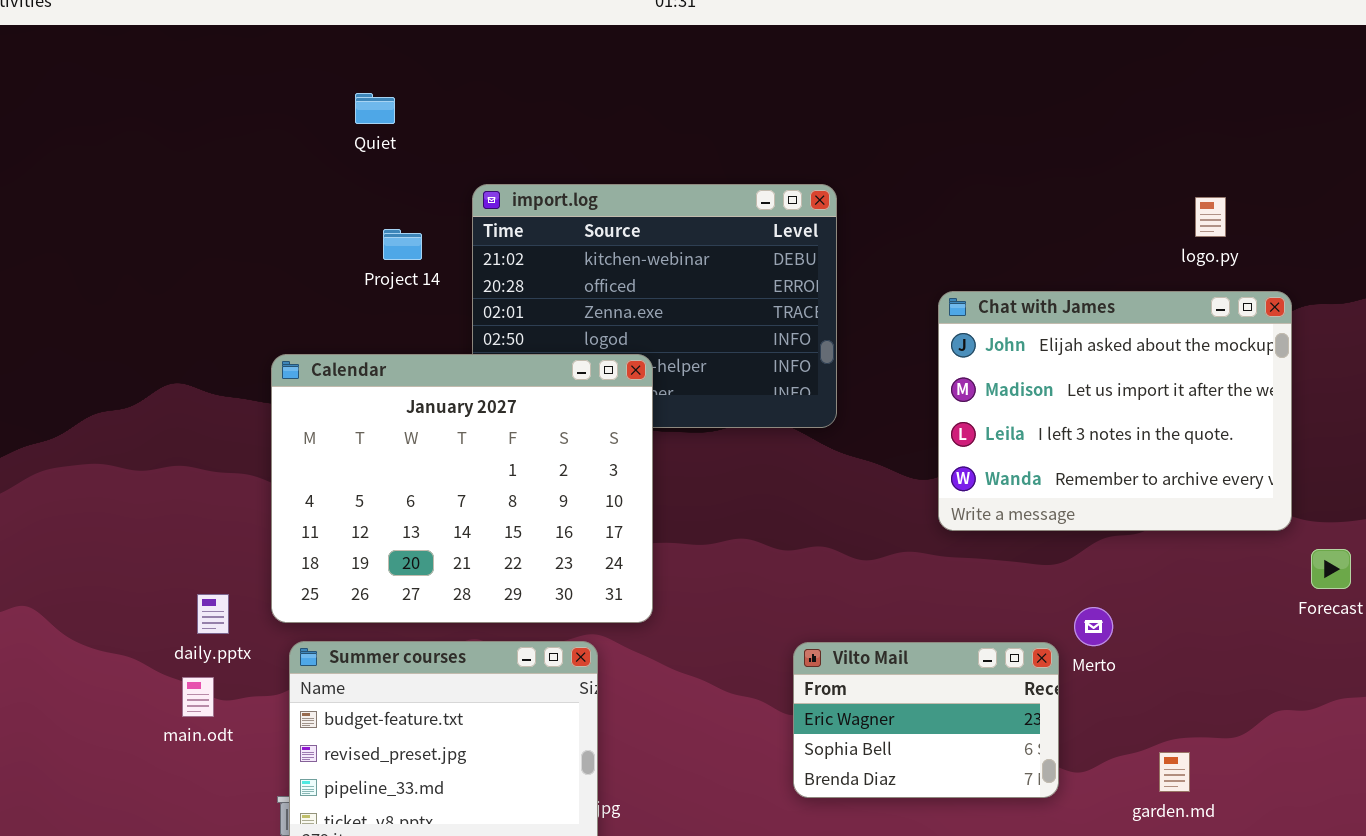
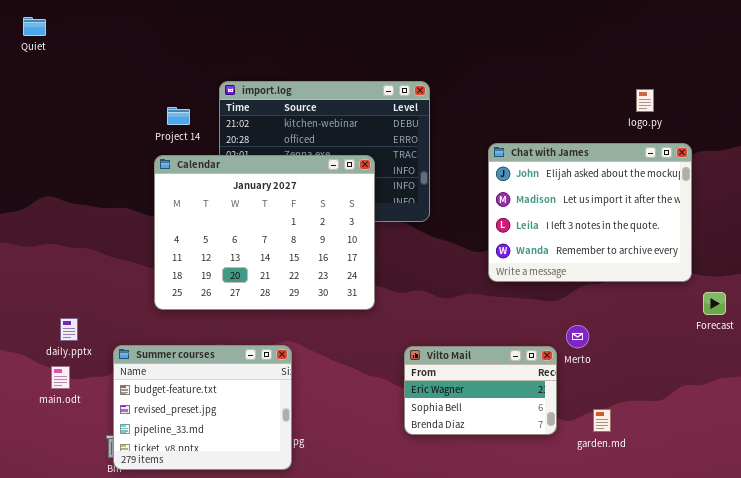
Quiet: [355,93,395,124] -> [23,17,46,36], moved
Calendar: [271,354,653,623] -> [154,155,375,310], moved
garden.md: [1159,752,1190,792] -> [593,409,611,432], moved

